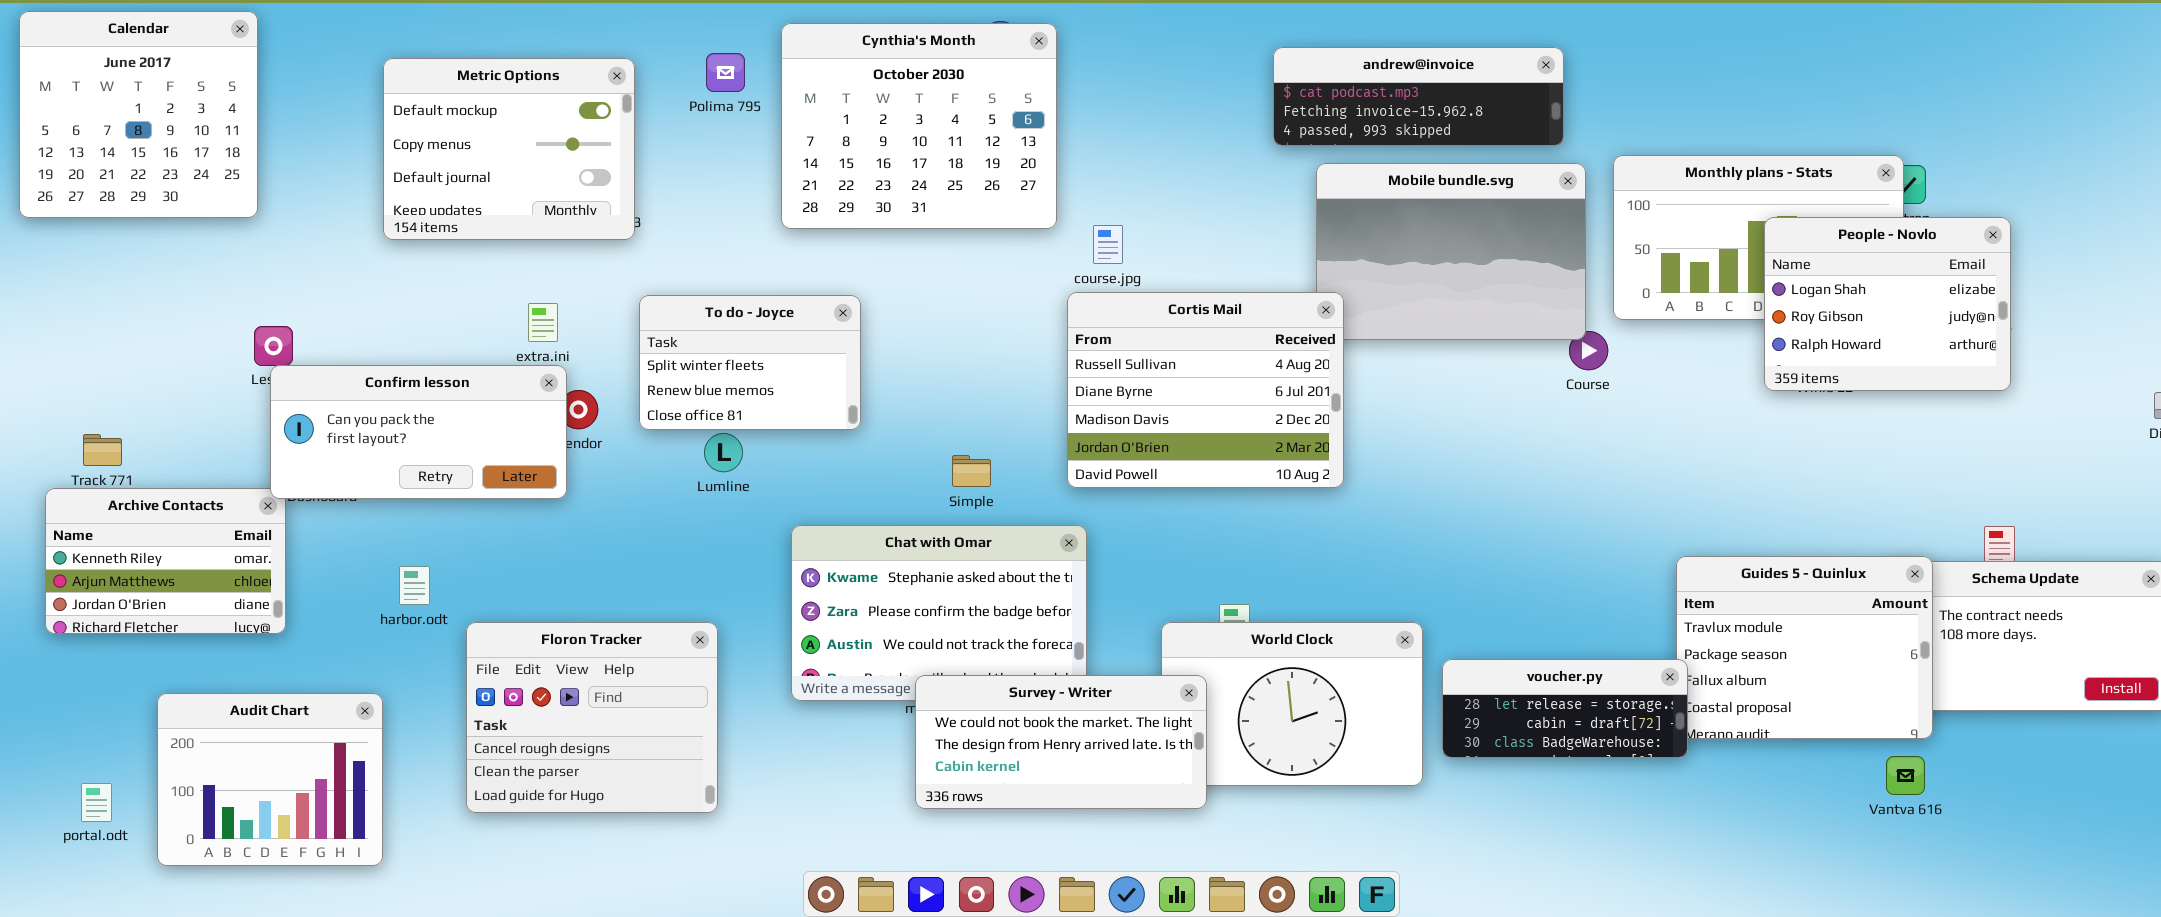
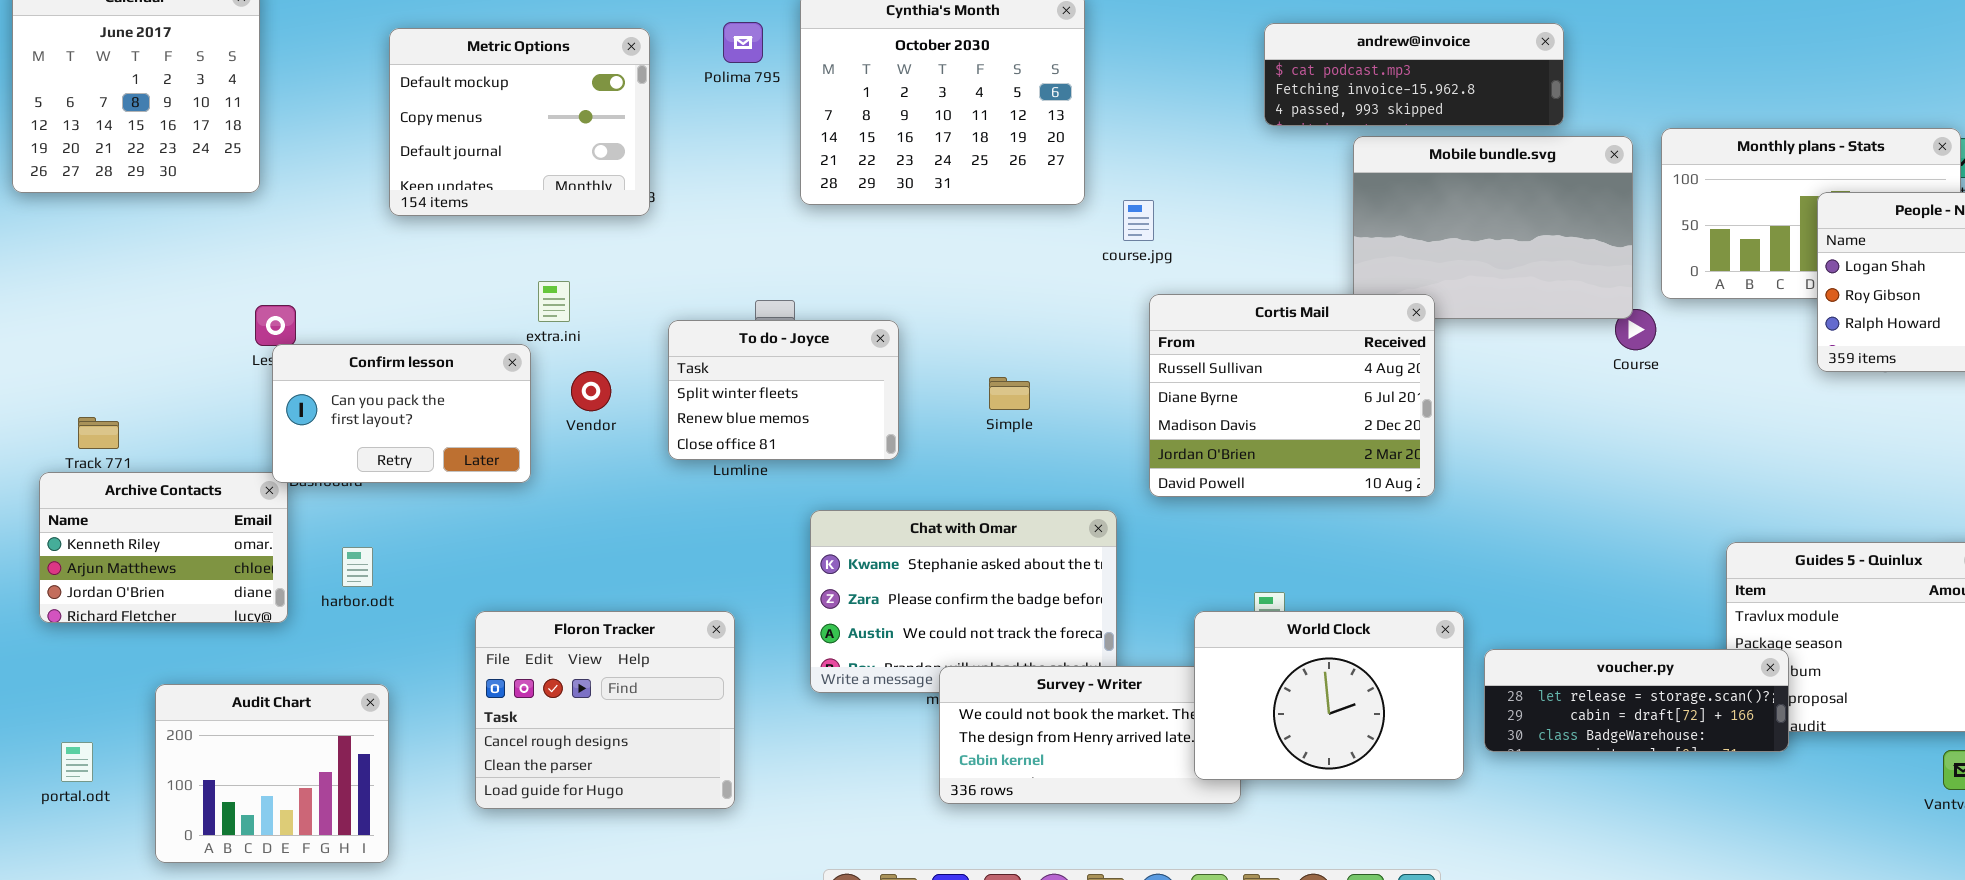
andrew@invoice: [1273,47,1564,146] -> [1264,23,1564,126], moved
Cortis Mail: [1067,292,1344,488] -> [1149,294,1435,497], moved
To do - Joyce: [639,295,861,430] -> [668,320,899,460], moved
Confirm lesson: [270,365,567,499] -> [272,344,531,483], resized
Simple: [952,455,991,487] -> [989,377,1030,410], moved
harbor.odt: [399,566,430,605] -> [342,547,373,587], moved
World Clock: [1161,622,1423,786] -> [1194,611,1464,780], raised
voucher.py: [1442,659,1688,758] -> [1484,649,1789,752], resized
portal.odt: [81,783,112,822] -> [61,742,93,782], moved

